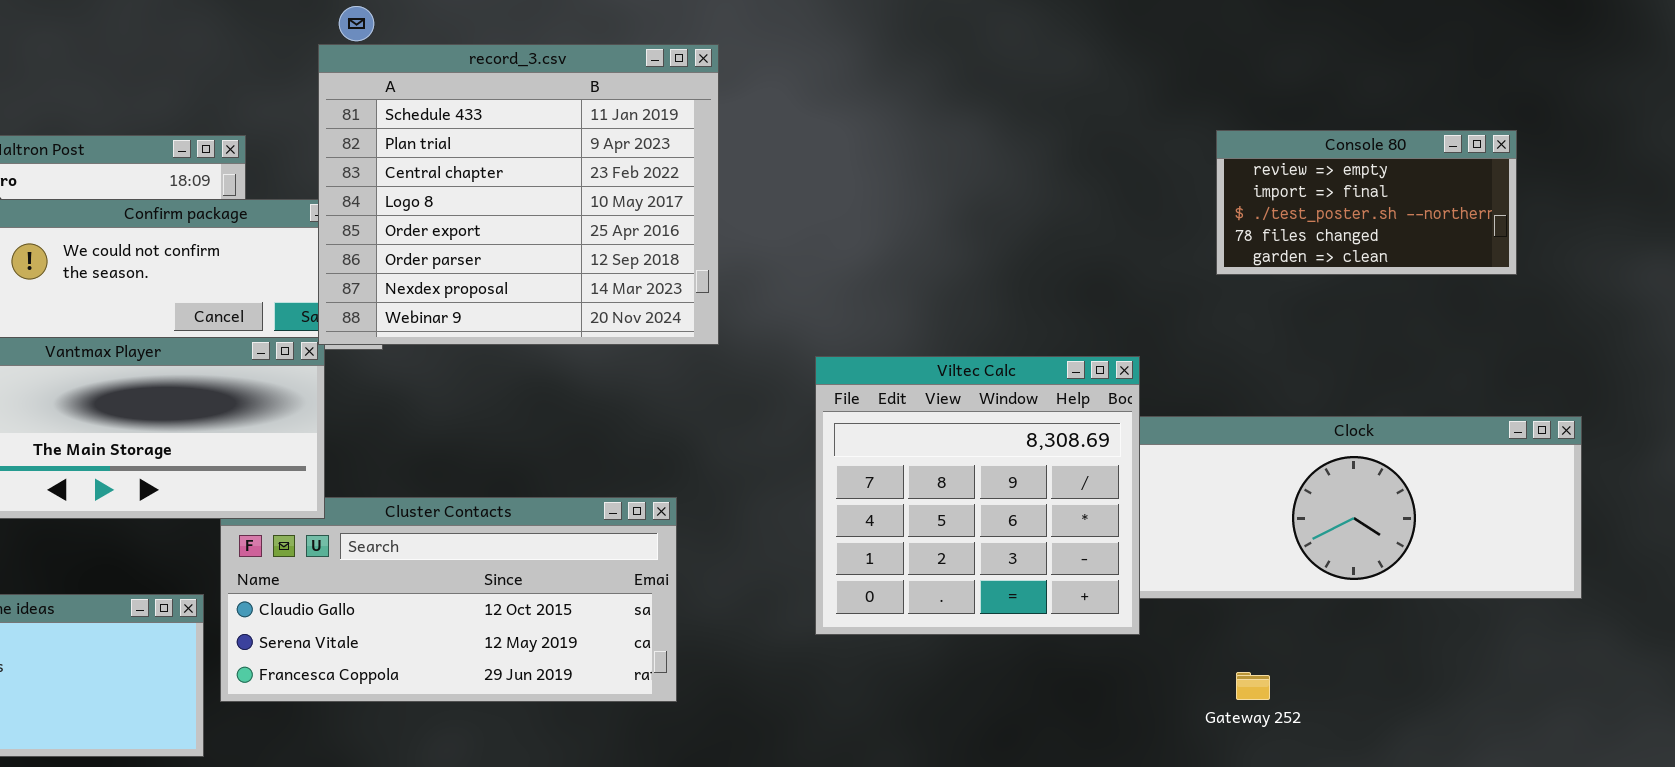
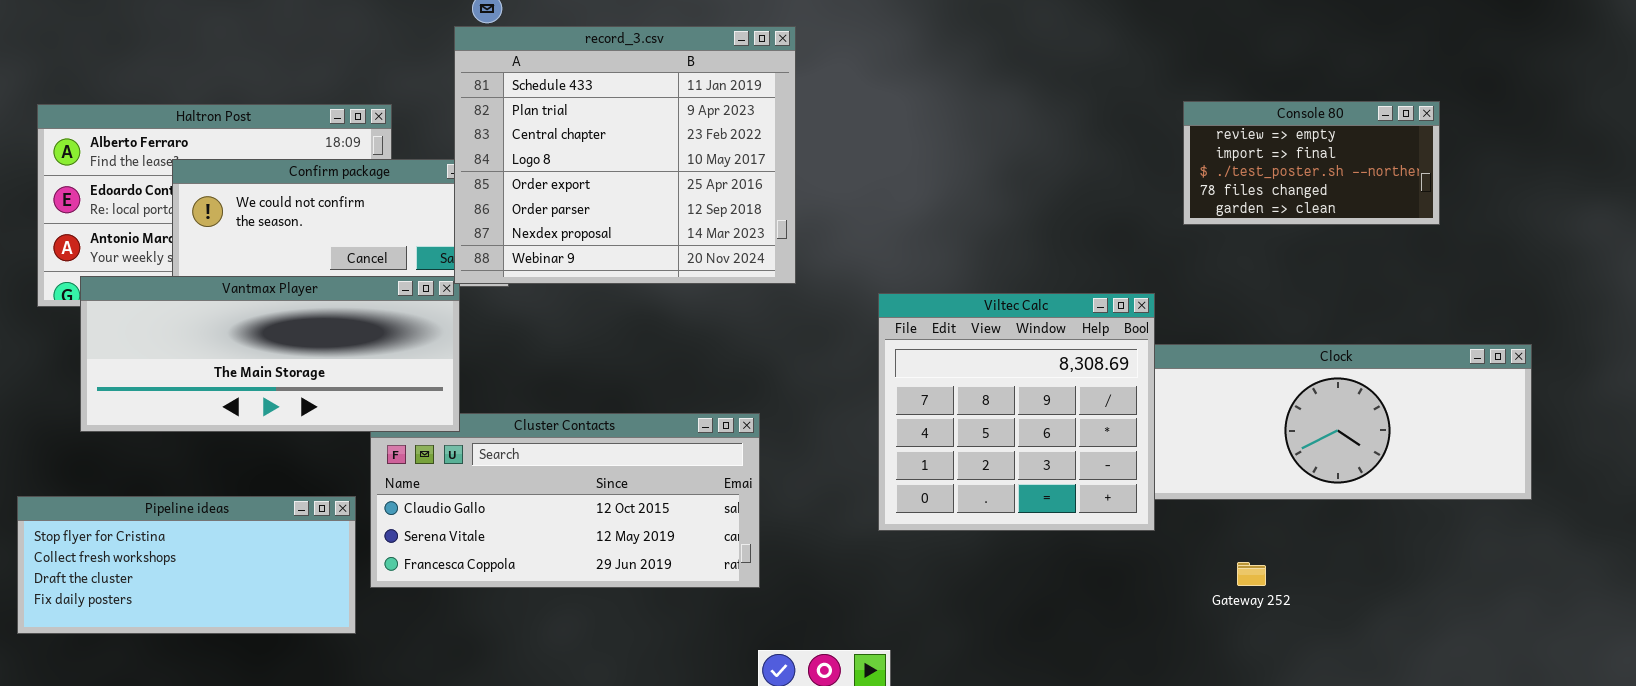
Console 80: [1216,130,1517,275] -> [1183,101,1440,225], moved

